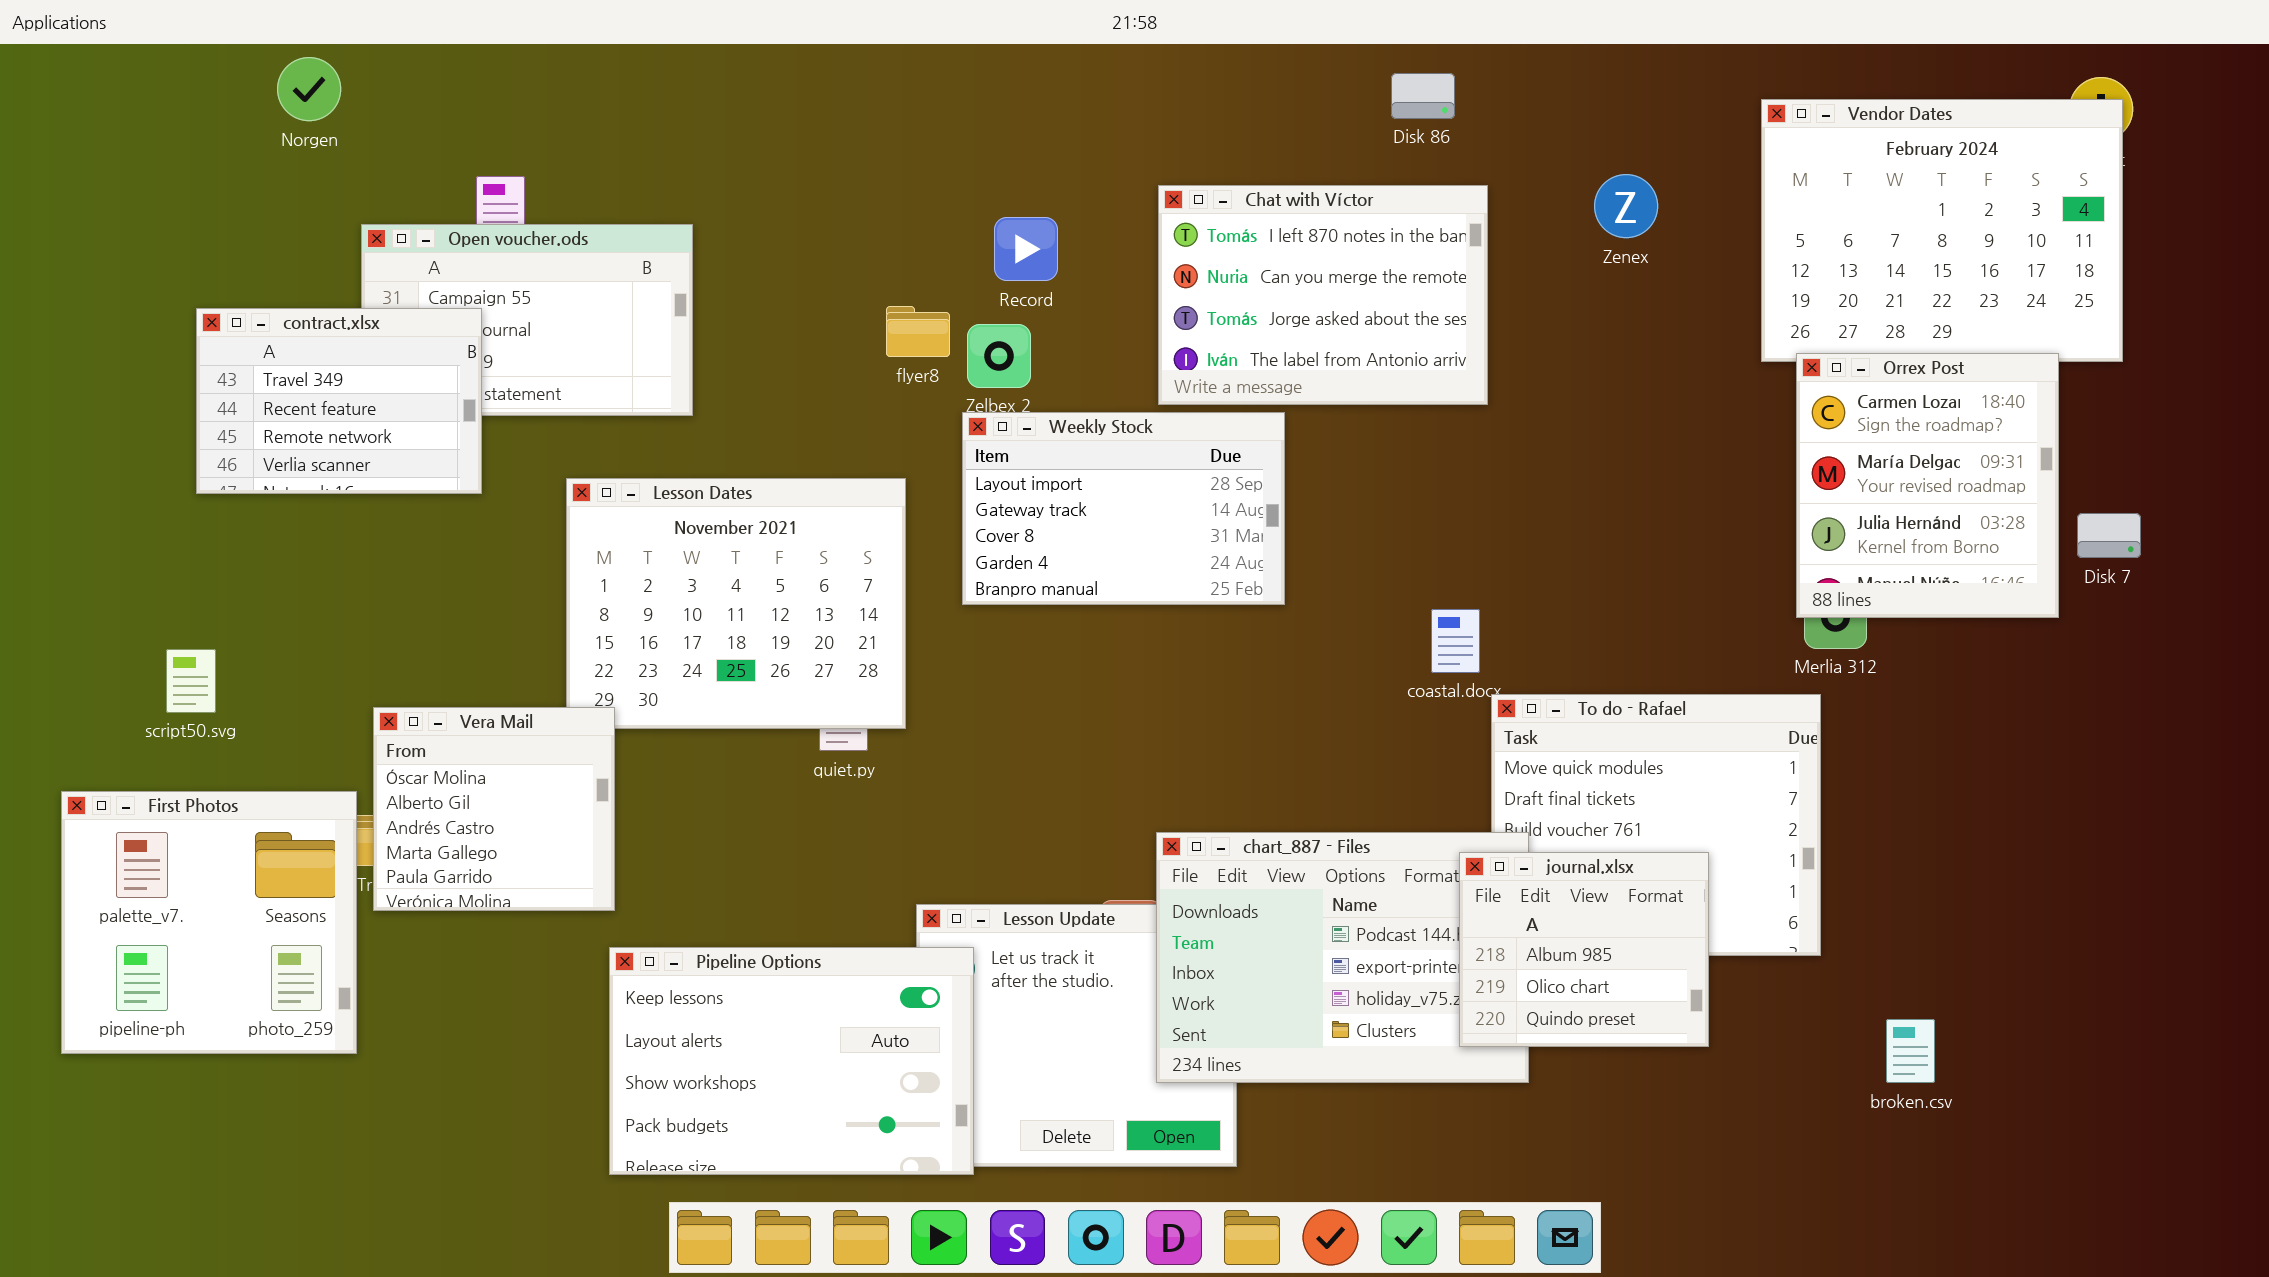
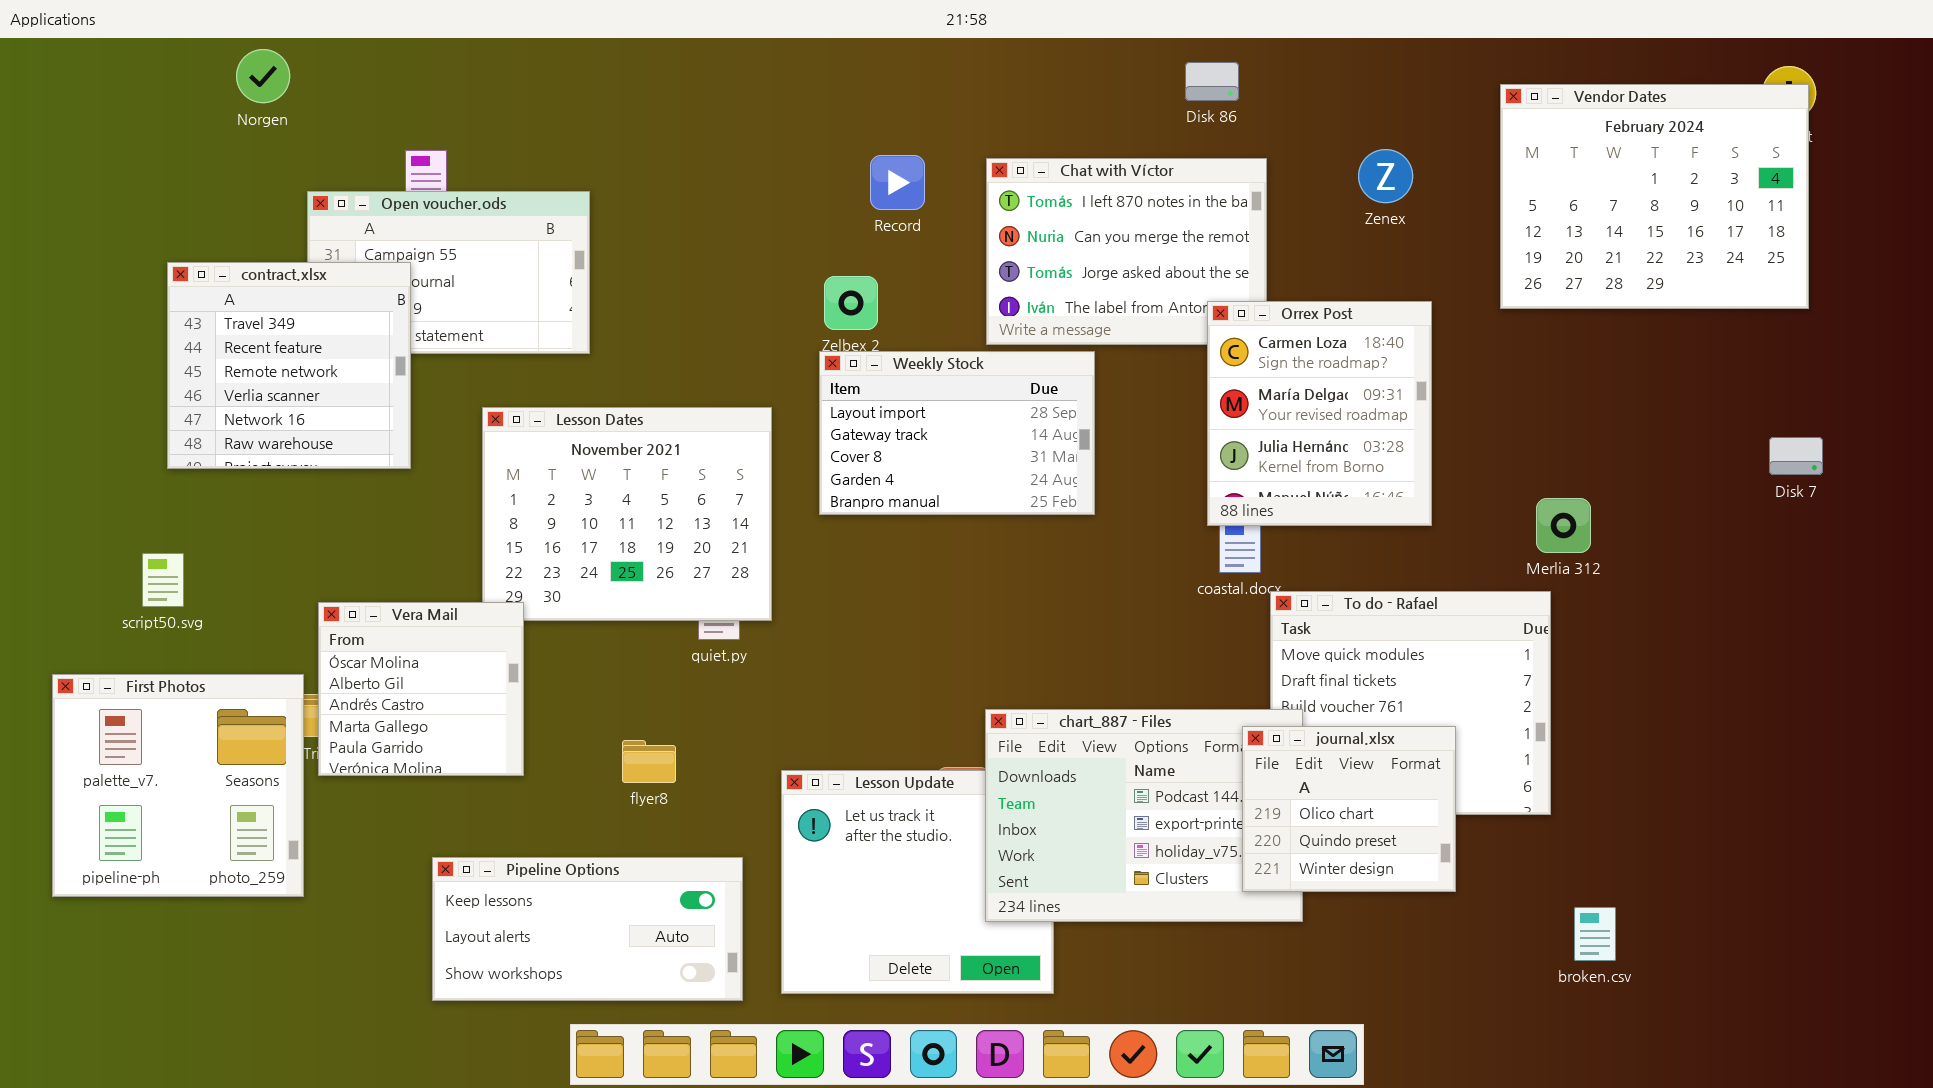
Record: [994,217,1058,281] -> [870,155,925,210], moved
flyer8: [886,306,950,357] -> [622,740,676,783], moved
contract.xlsx: [196,308,482,494] -> [167,262,411,469], resized
Orrex Post: [1796,353,2059,618] -> [1207,301,1432,526], moved
journal.xlsx: [1459,852,1709,1047] -> [1242,726,1456,892], scrolled down 1 row
Pipeline Options: [609,947,974,1175] -> [432,857,743,1001], moved, resized
broken.csv: [1886,1019,1935,1083] -> [1574,907,1616,961], moved

